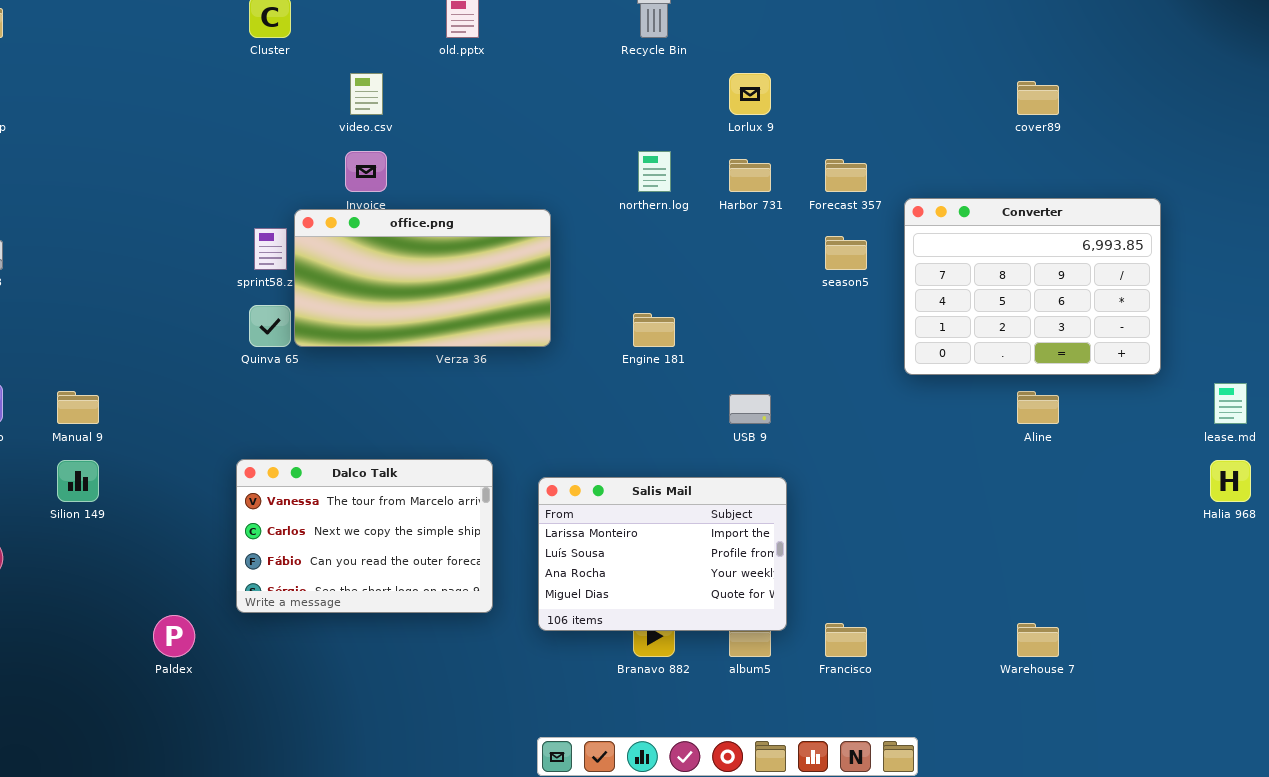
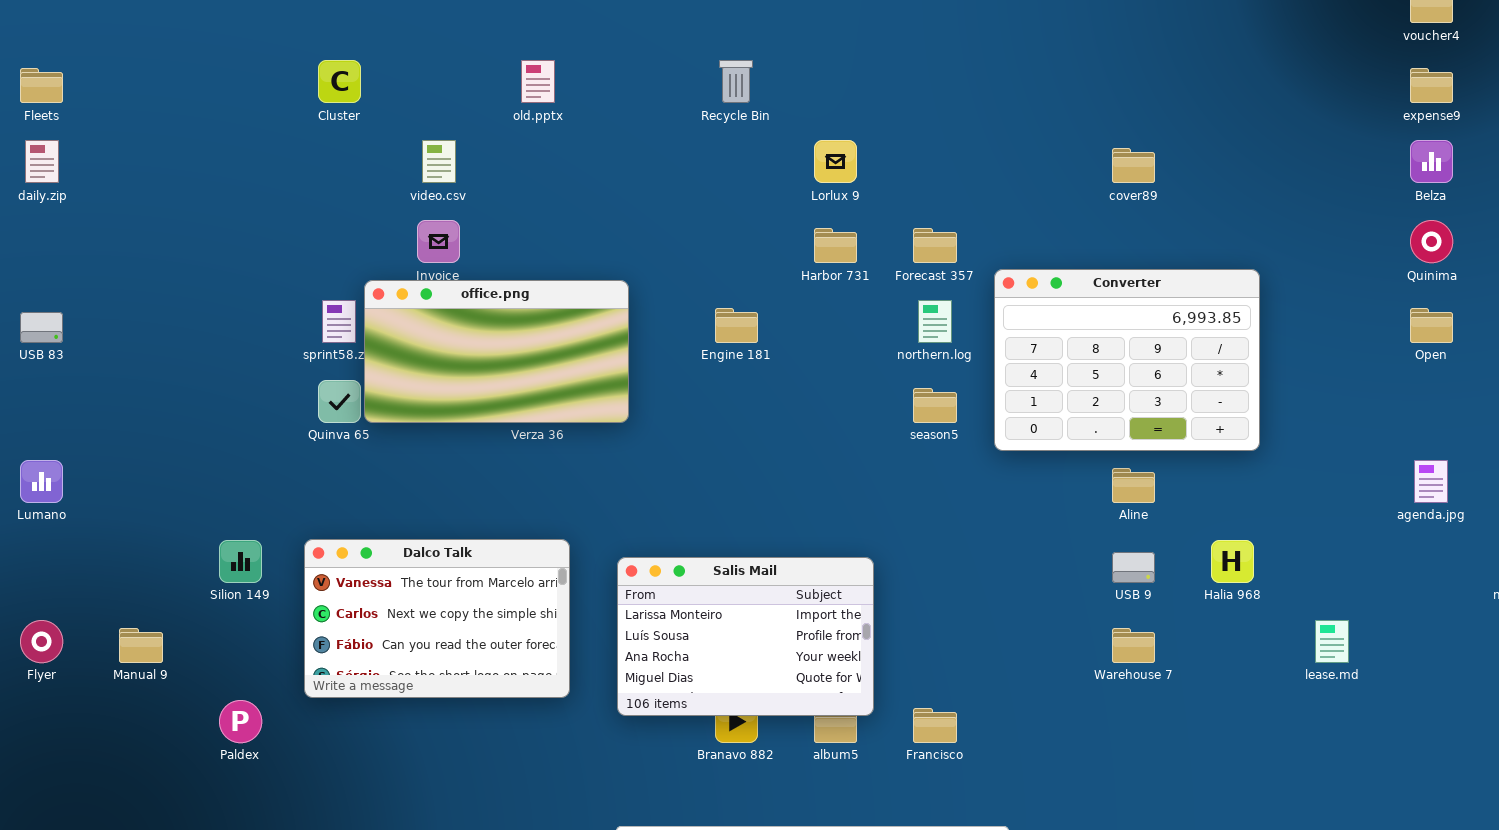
northern.log: [638,151,671,192] -> [918,300,952,343], moved
season5: [825,236,867,270] -> [913,388,957,423], moved
Engine 181: [633,313,675,347] -> [715,308,758,343], moved
lease.md: [1214,383,1247,424] -> [1315,620,1349,663], moved
Manual 9: [57,391,99,424] -> [119,628,163,663], moved
USB 9: [729,394,771,424] -> [1112,552,1155,583], moved
Silion 149: [57,460,99,502] -> [219,540,262,583], moved
Halia 968: [1210,460,1251,502] -> [1211,540,1254,583], moved
Warehouse 7: [1017,623,1059,657] -> [1112,628,1155,663], moved

